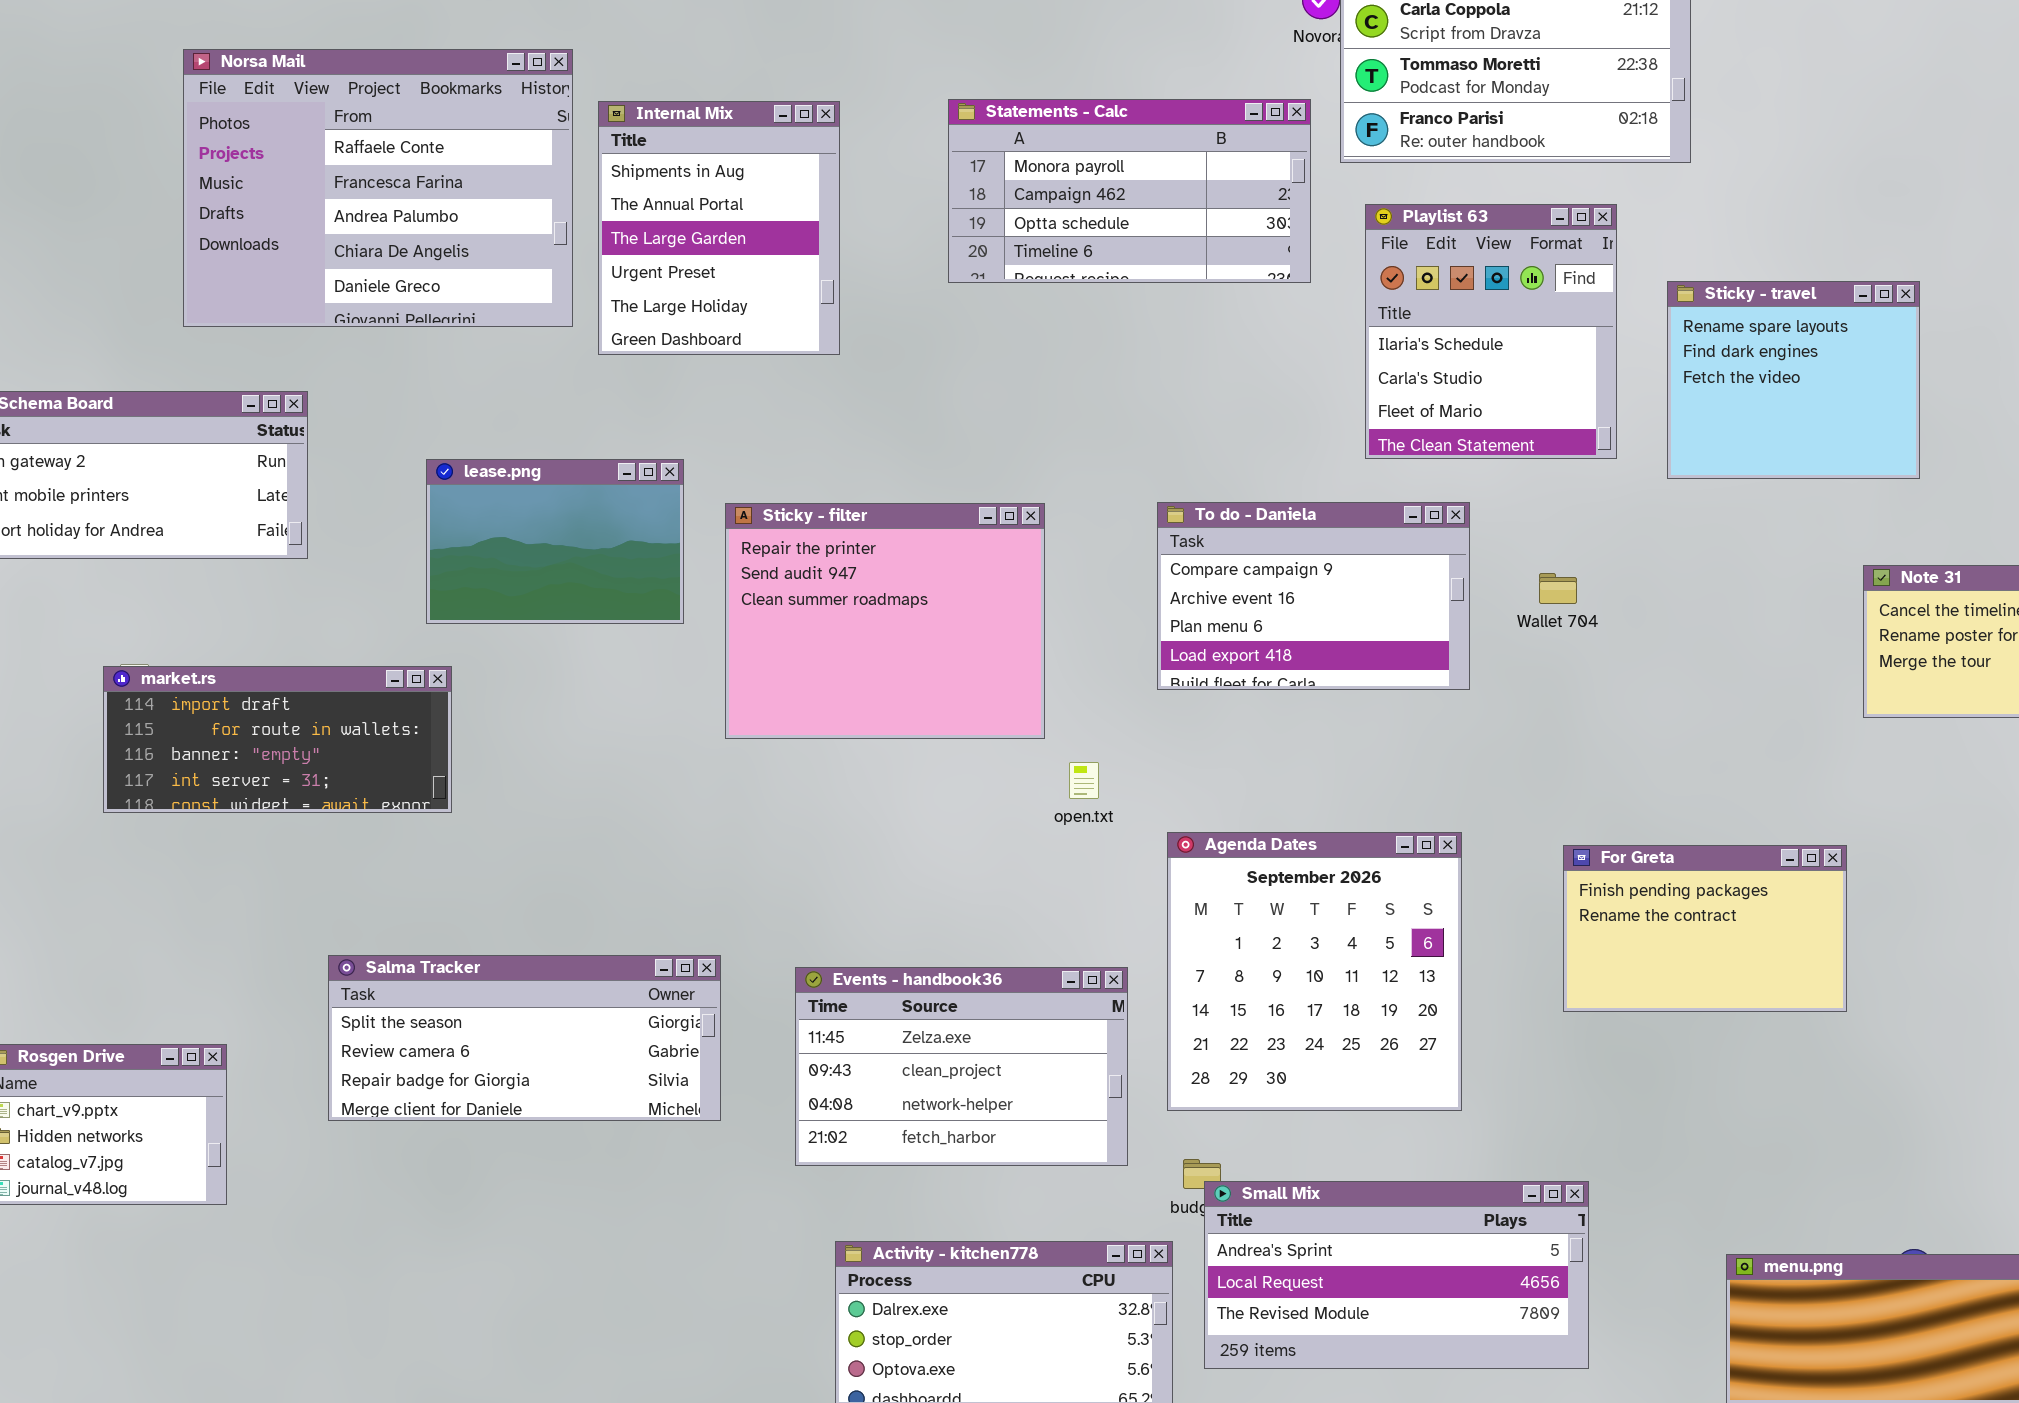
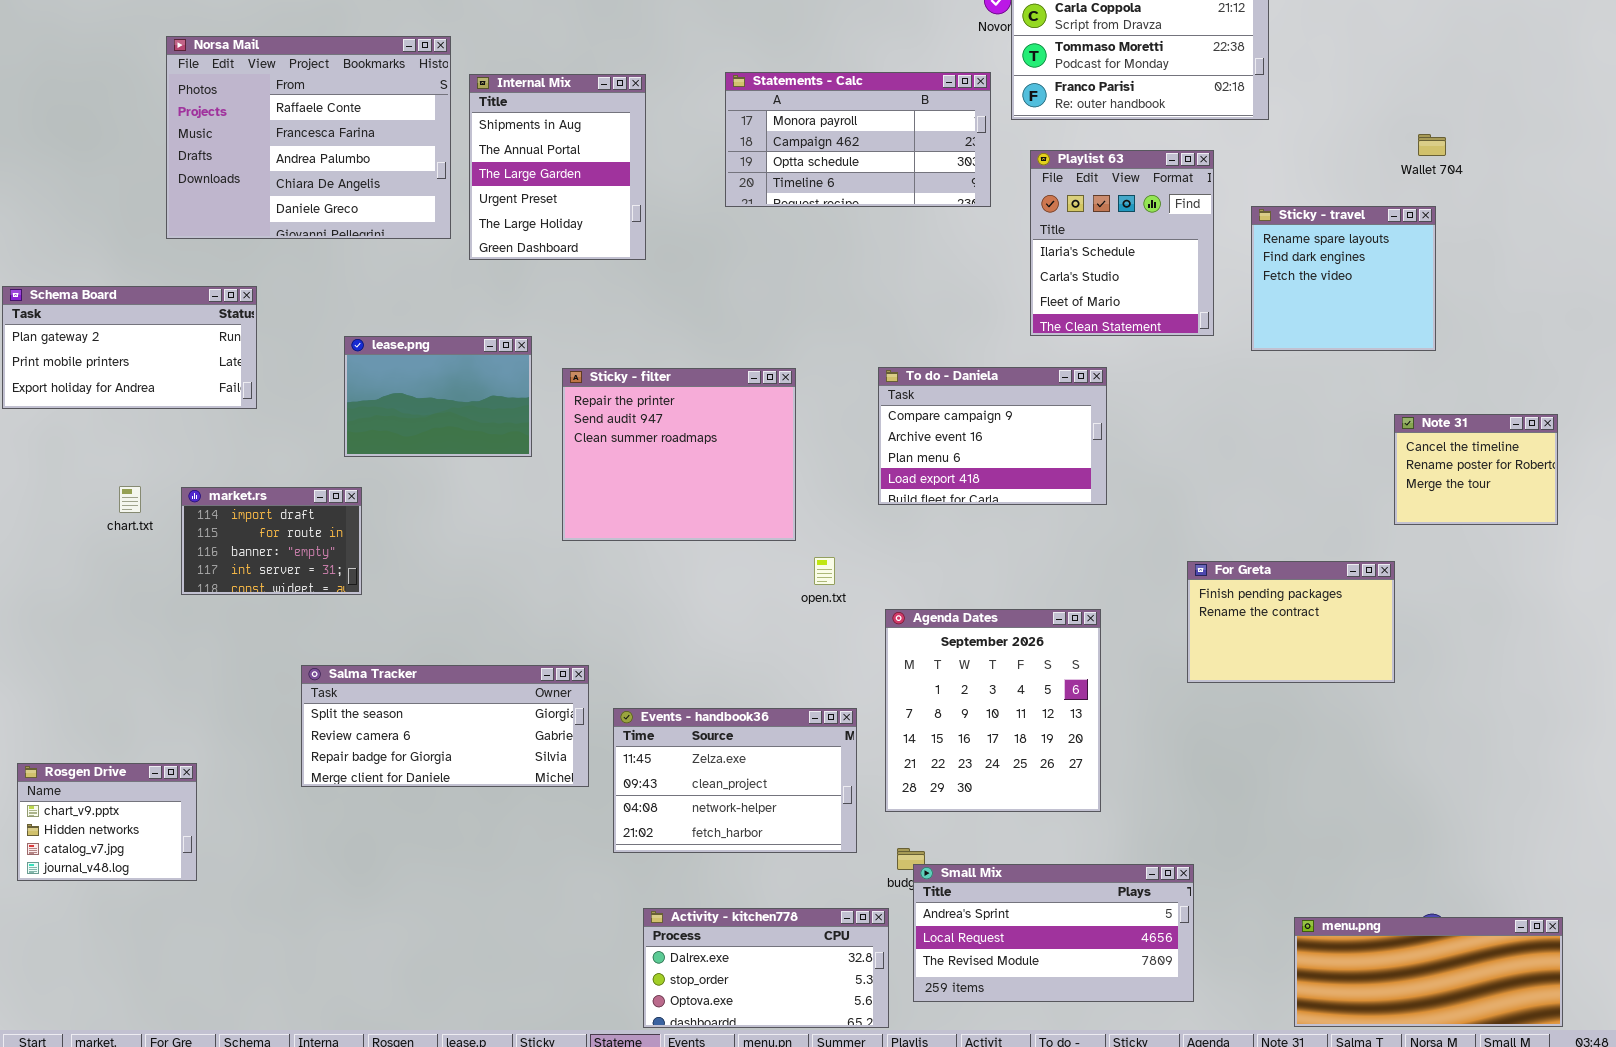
Wallet 704: [1539,573,1577,604] -> [1418,134,1446,156], moved
market.rs: [103,666,452,813] -> [181,487,362,595], resized
For Greta: [1563,845,1847,1012] -> [1187,561,1395,683], moved
Salma Tracker: [328,955,721,1121] -> [301,665,589,787], moved

